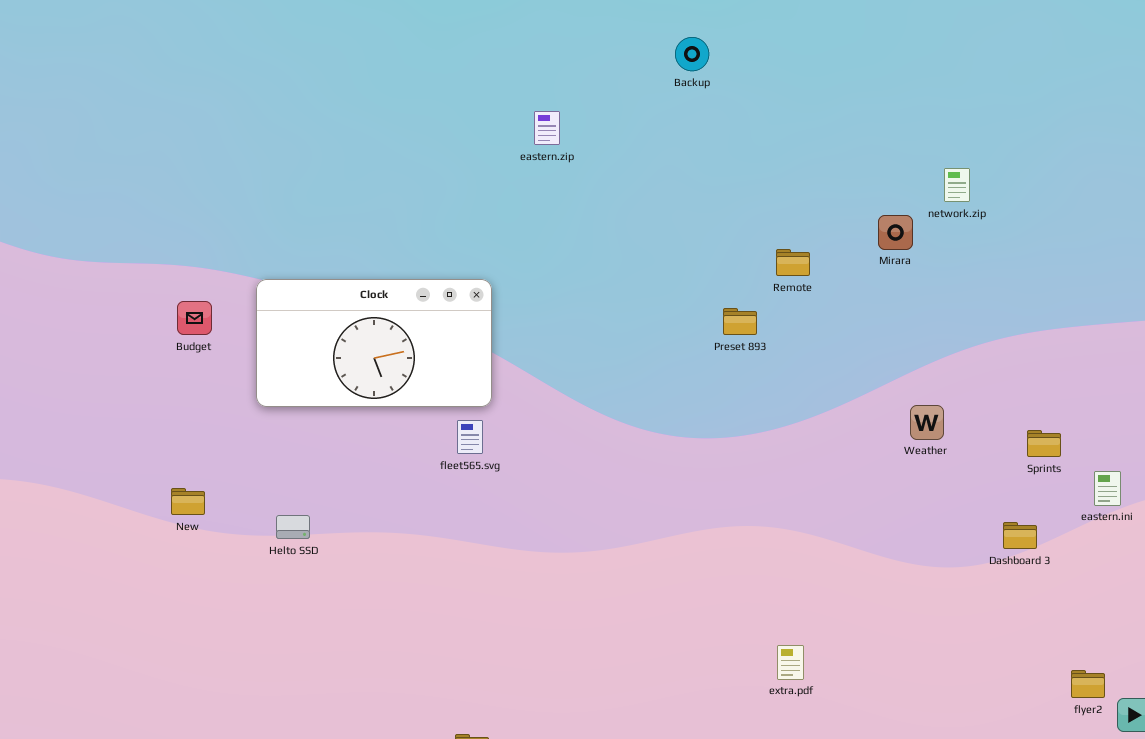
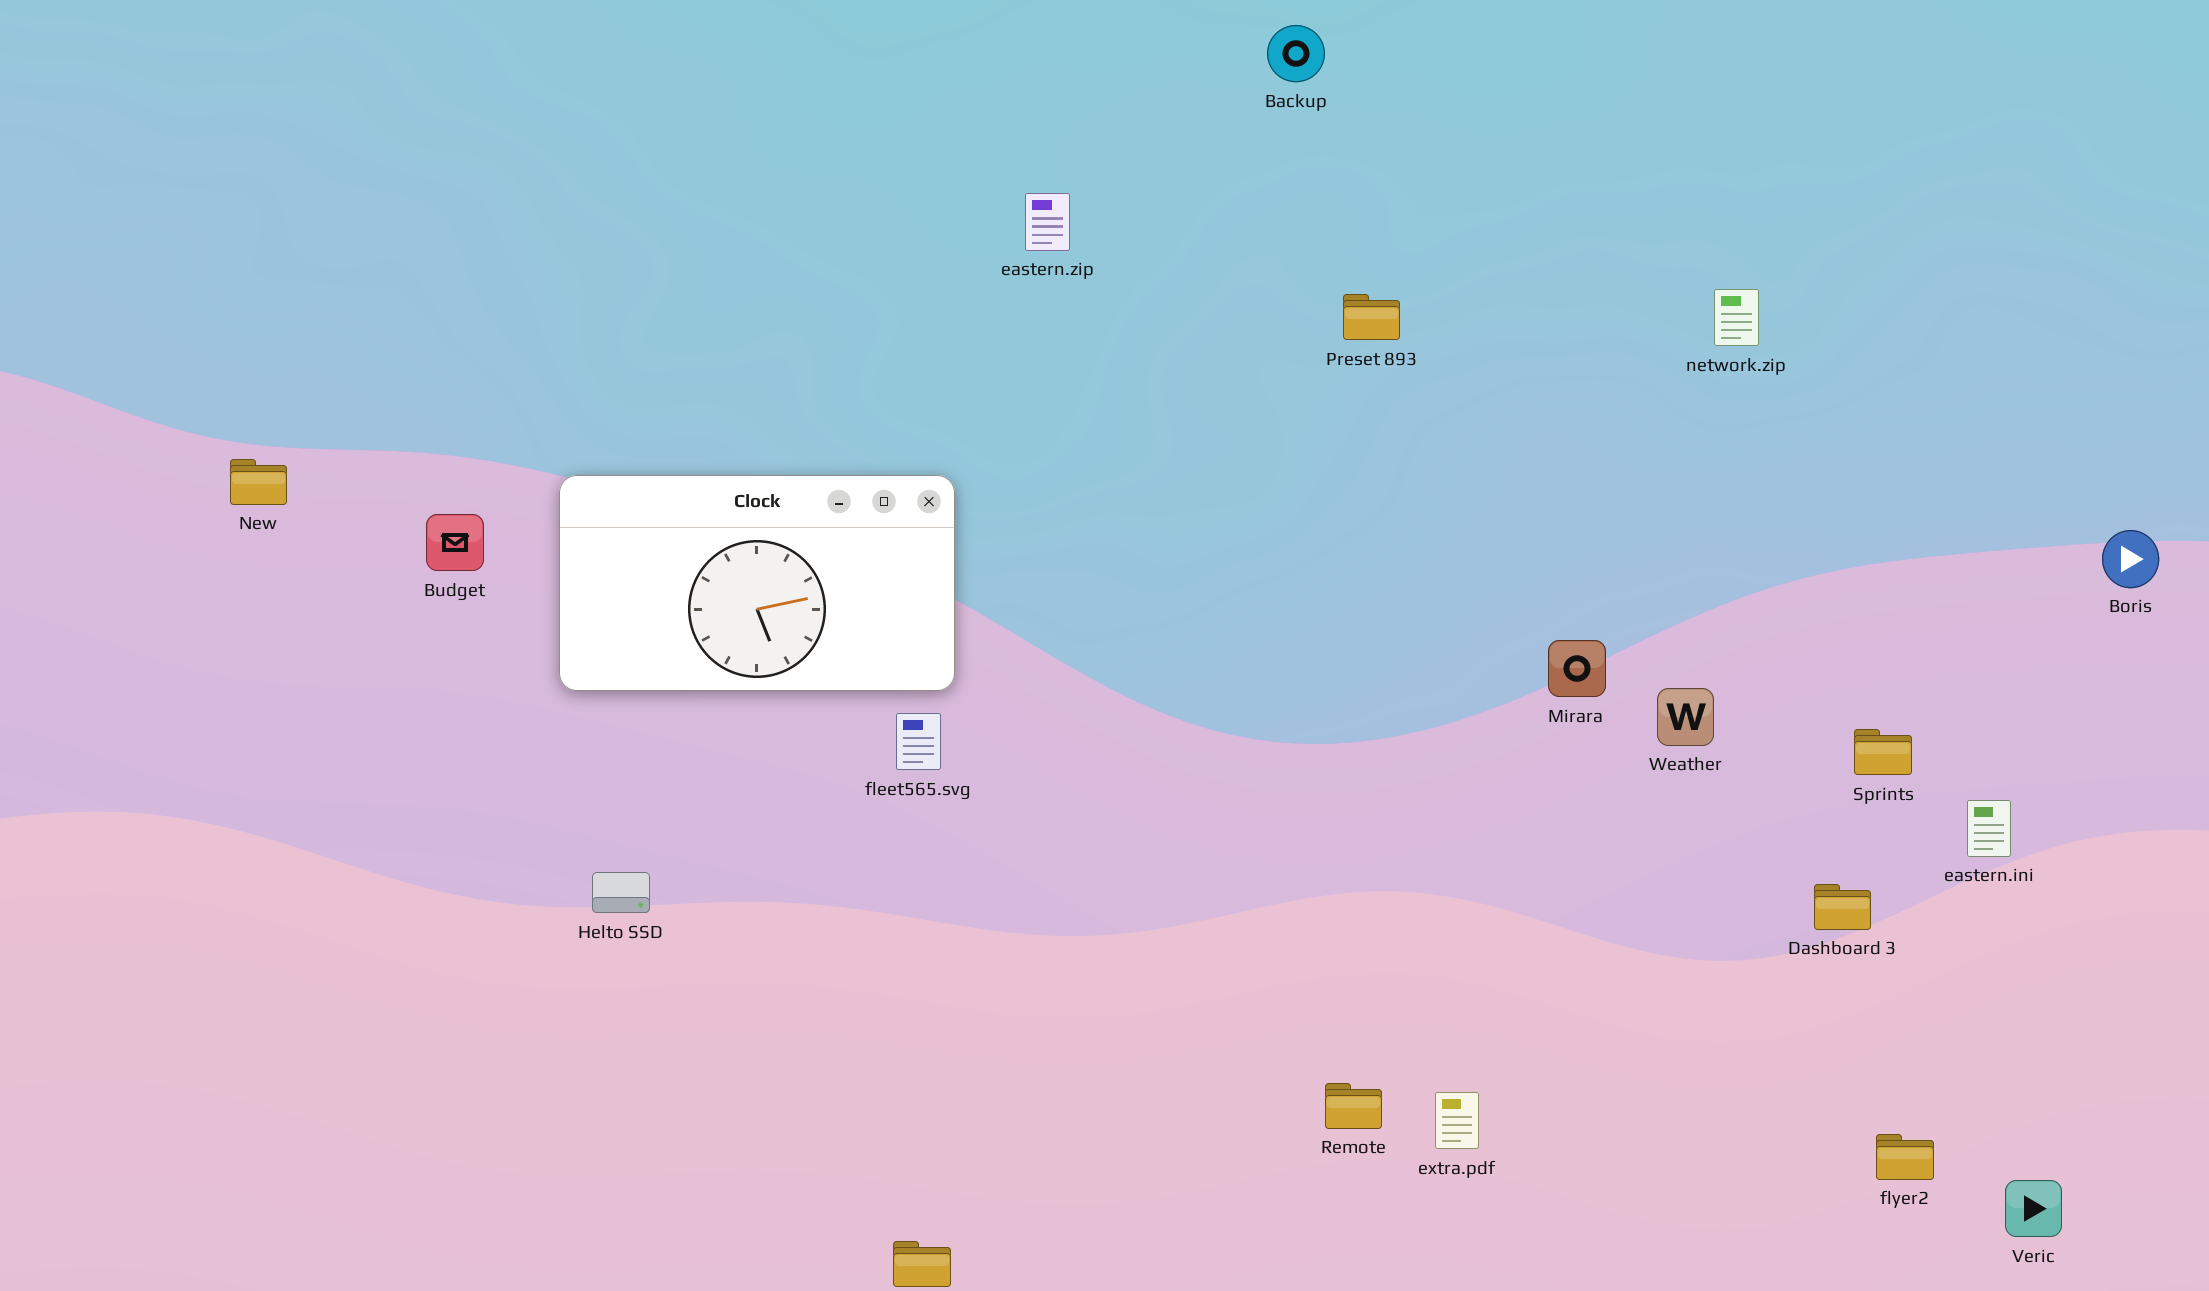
Backup: [675,37,709,71] -> [1267,25,1325,82], moved
Mirara: [878,215,913,250] -> [1548,640,1606,697], moved
Remote: [776,249,810,276] -> [1325,1083,1382,1129], moved
Preset 893: [723,308,757,335] -> [1343,294,1400,340], moved
New: [171,488,205,515] -> [230,459,287,505], moved
flyer2: [1071,670,1105,698] -> [1876,1134,1934,1180], moved

